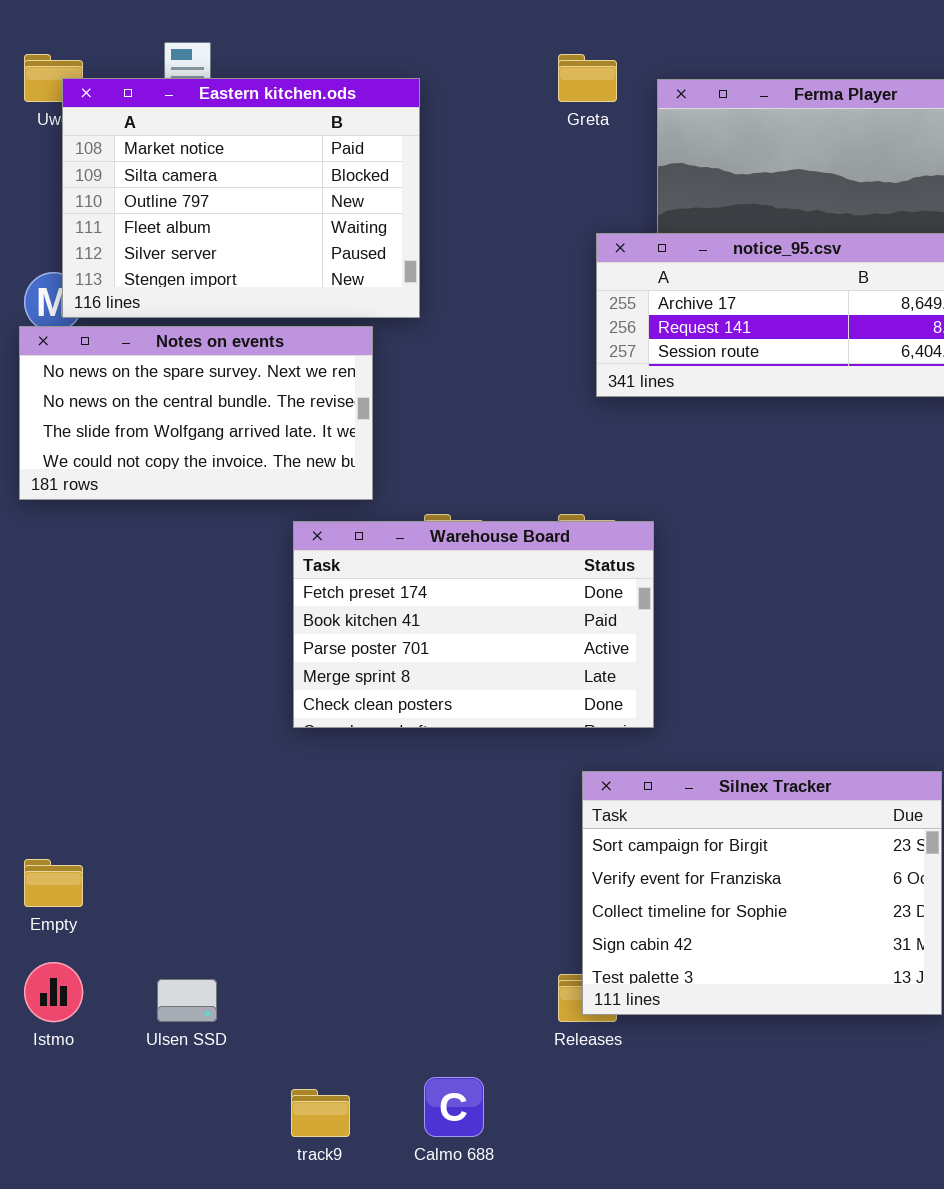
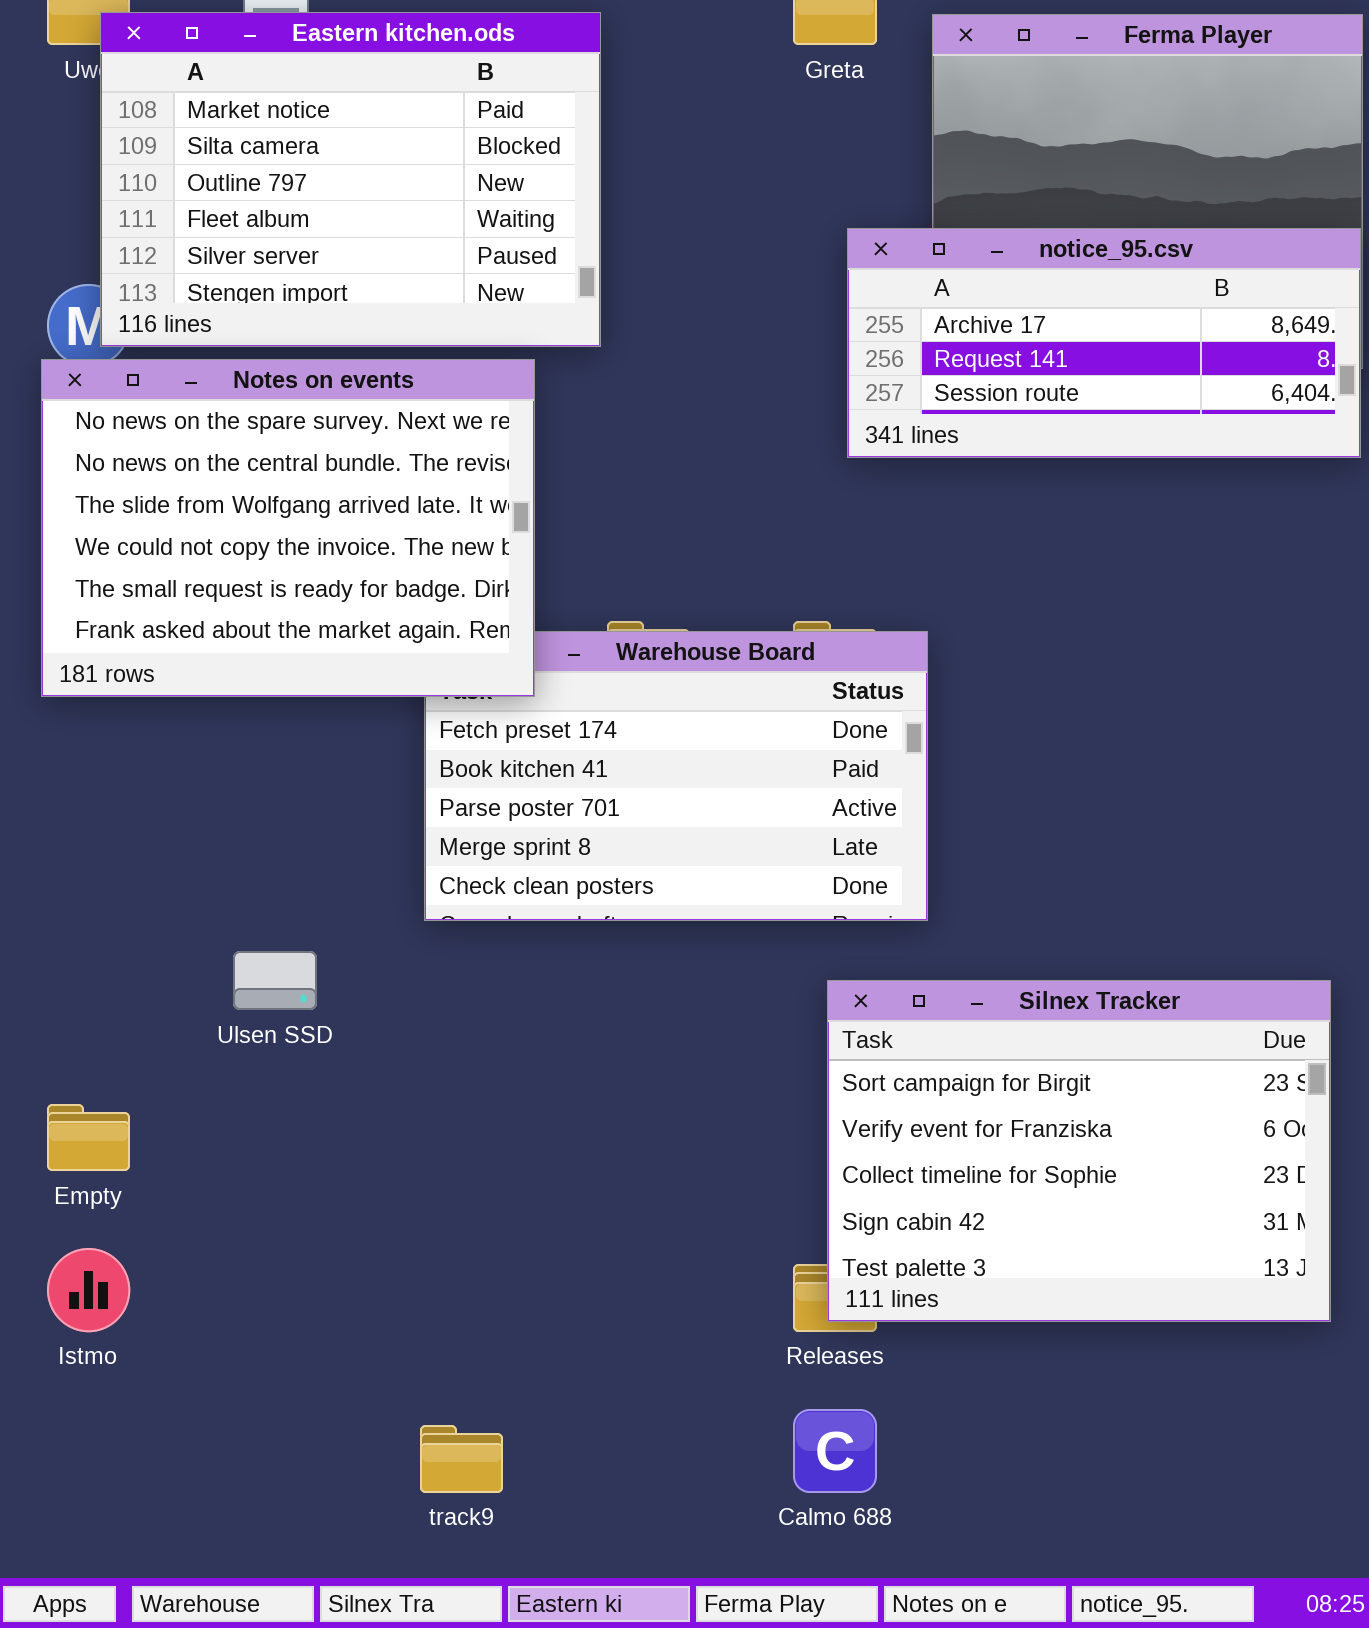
Notes on events: [19,326,373,500] -> [41,359,535,697], resized
Ulsen SSD: [157,979,217,1022] -> [233,951,317,1010], moved
Calmo 688: [424,1077,484,1137] -> [793,1409,877,1493], moved

